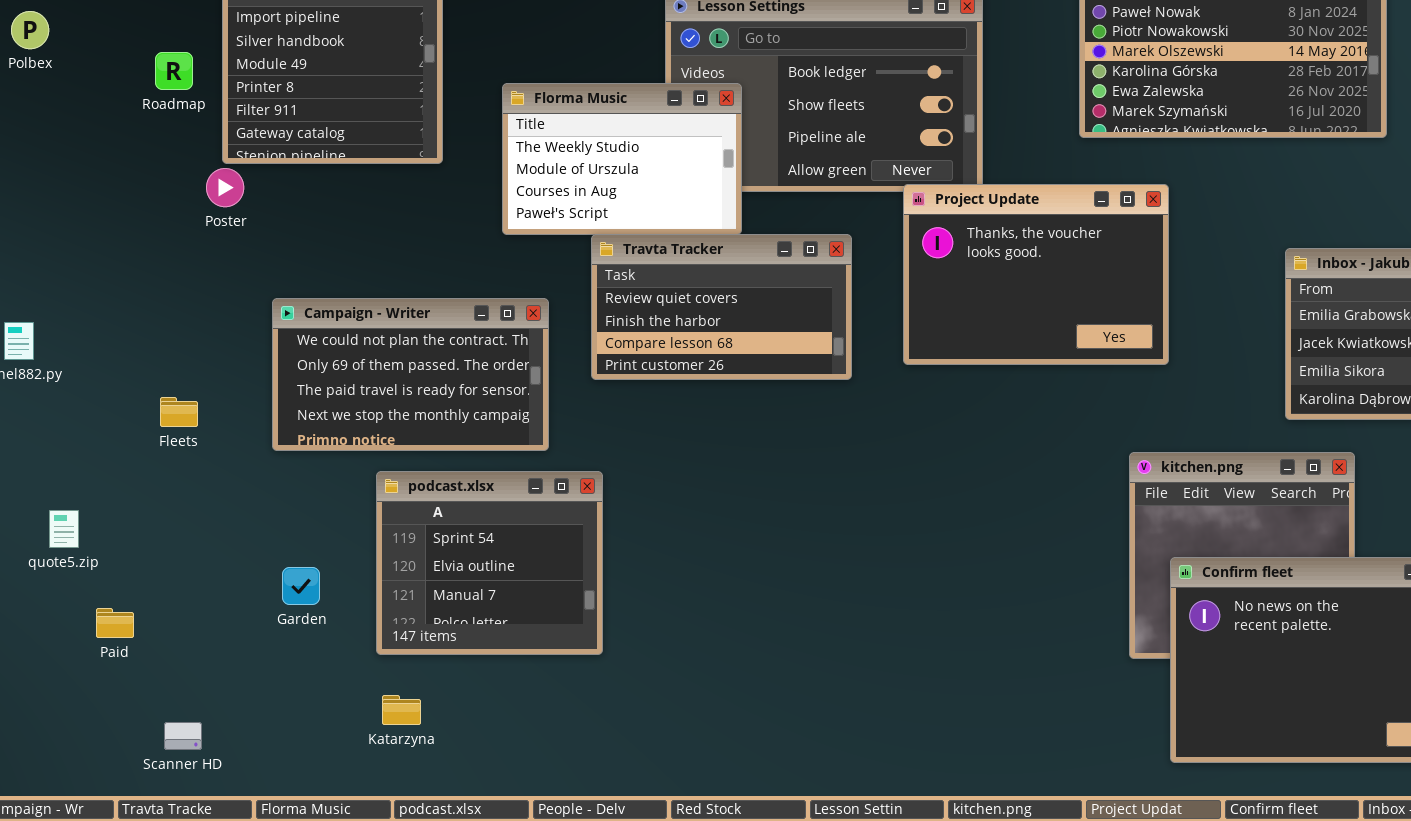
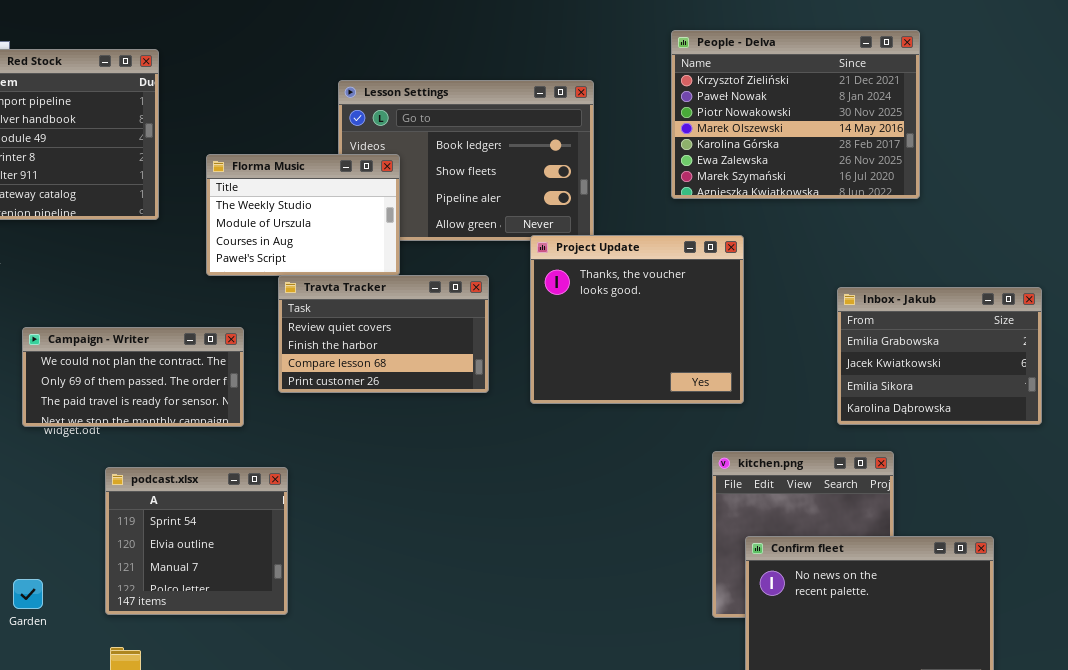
Project Update: [903,184,1169,365] -> [530,235,744,404], resized
Campaign - Writer: [272,298,549,451] -> [22,327,244,427], resized
Garden: [282,567,320,605] -> [13,579,43,609], moved

